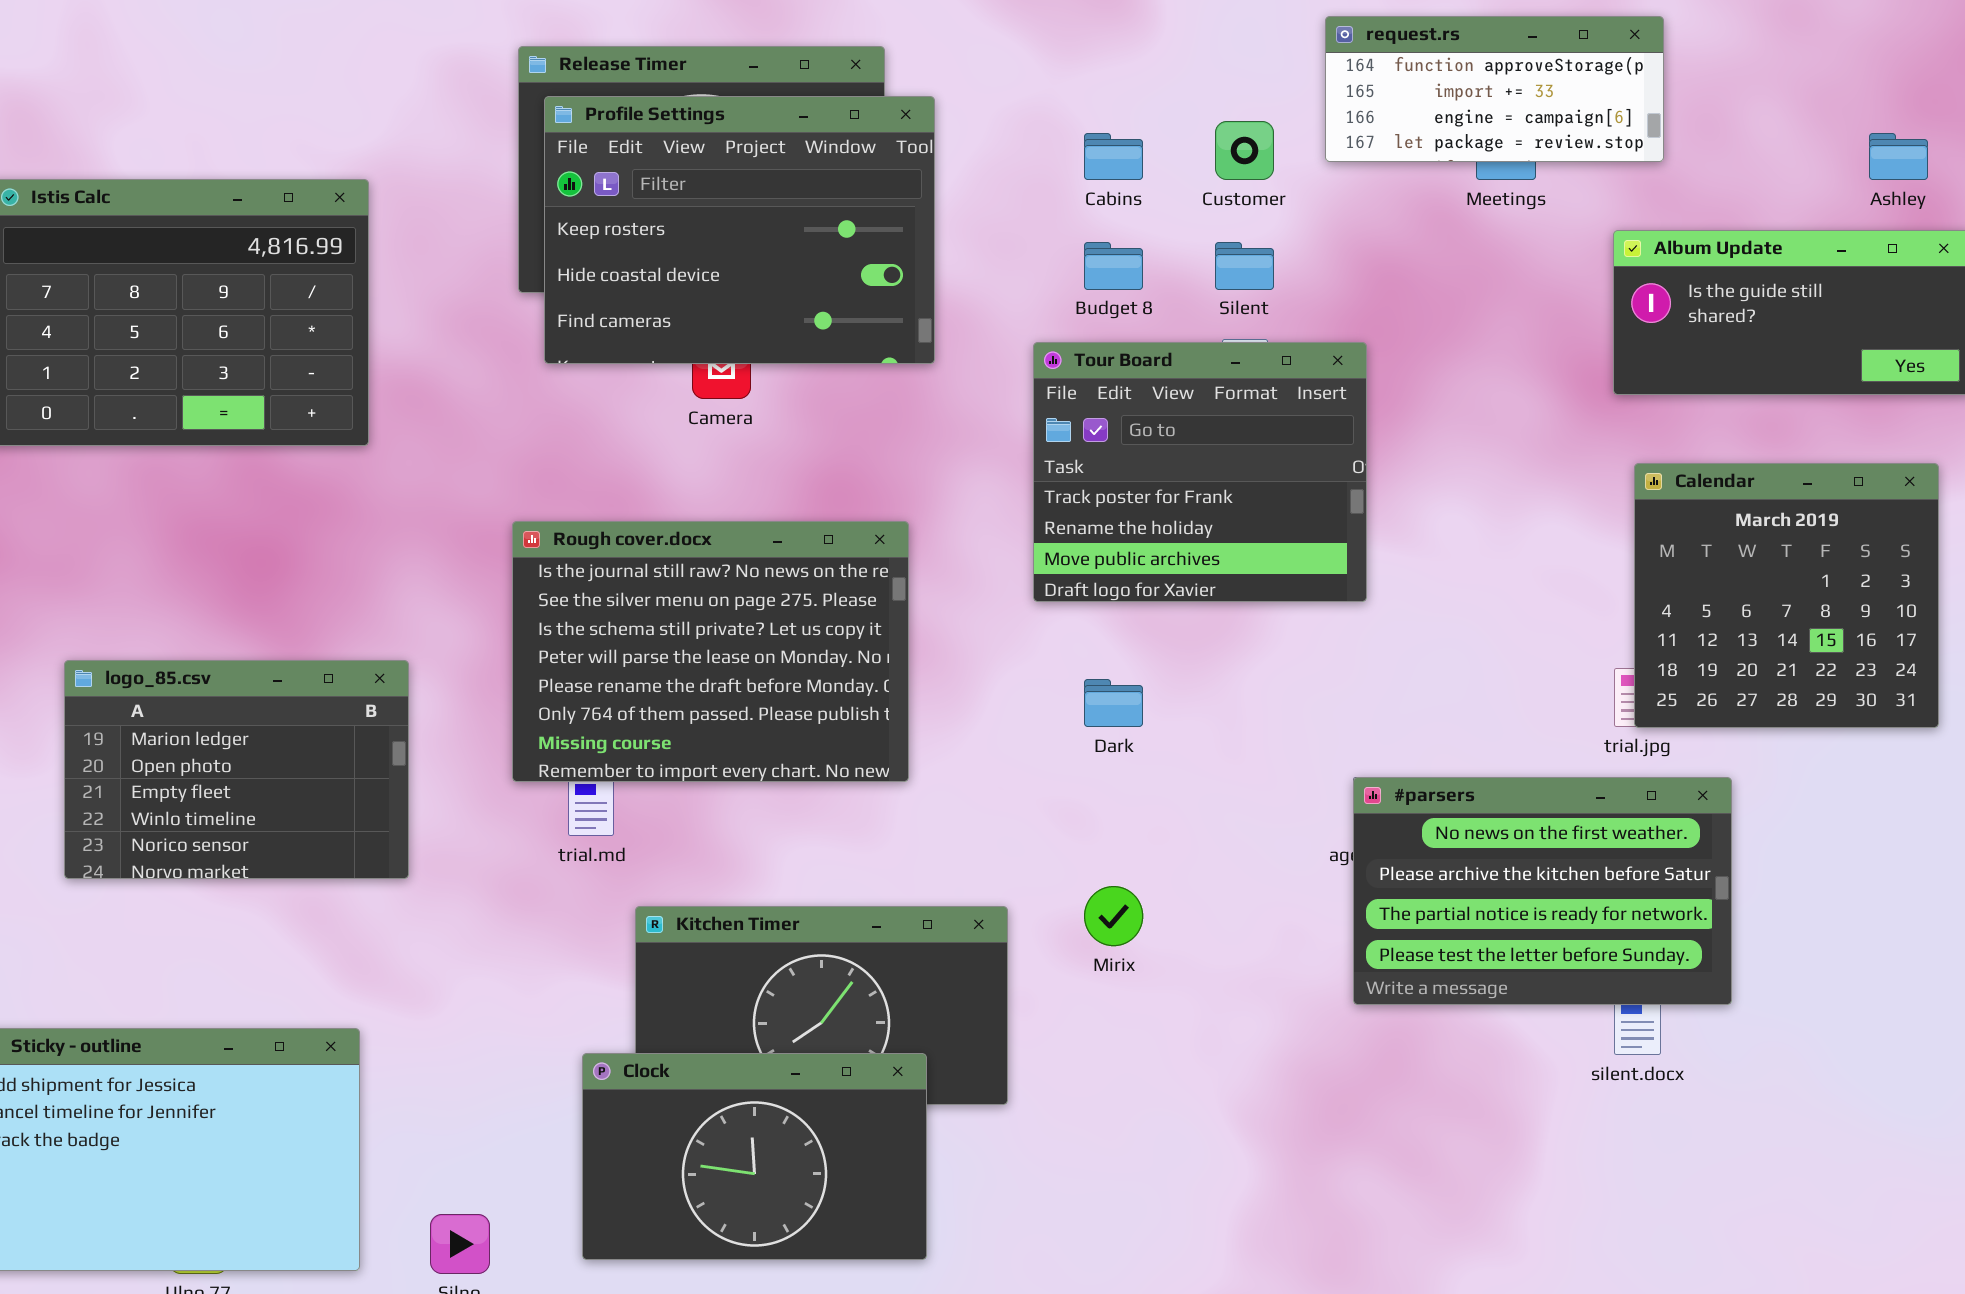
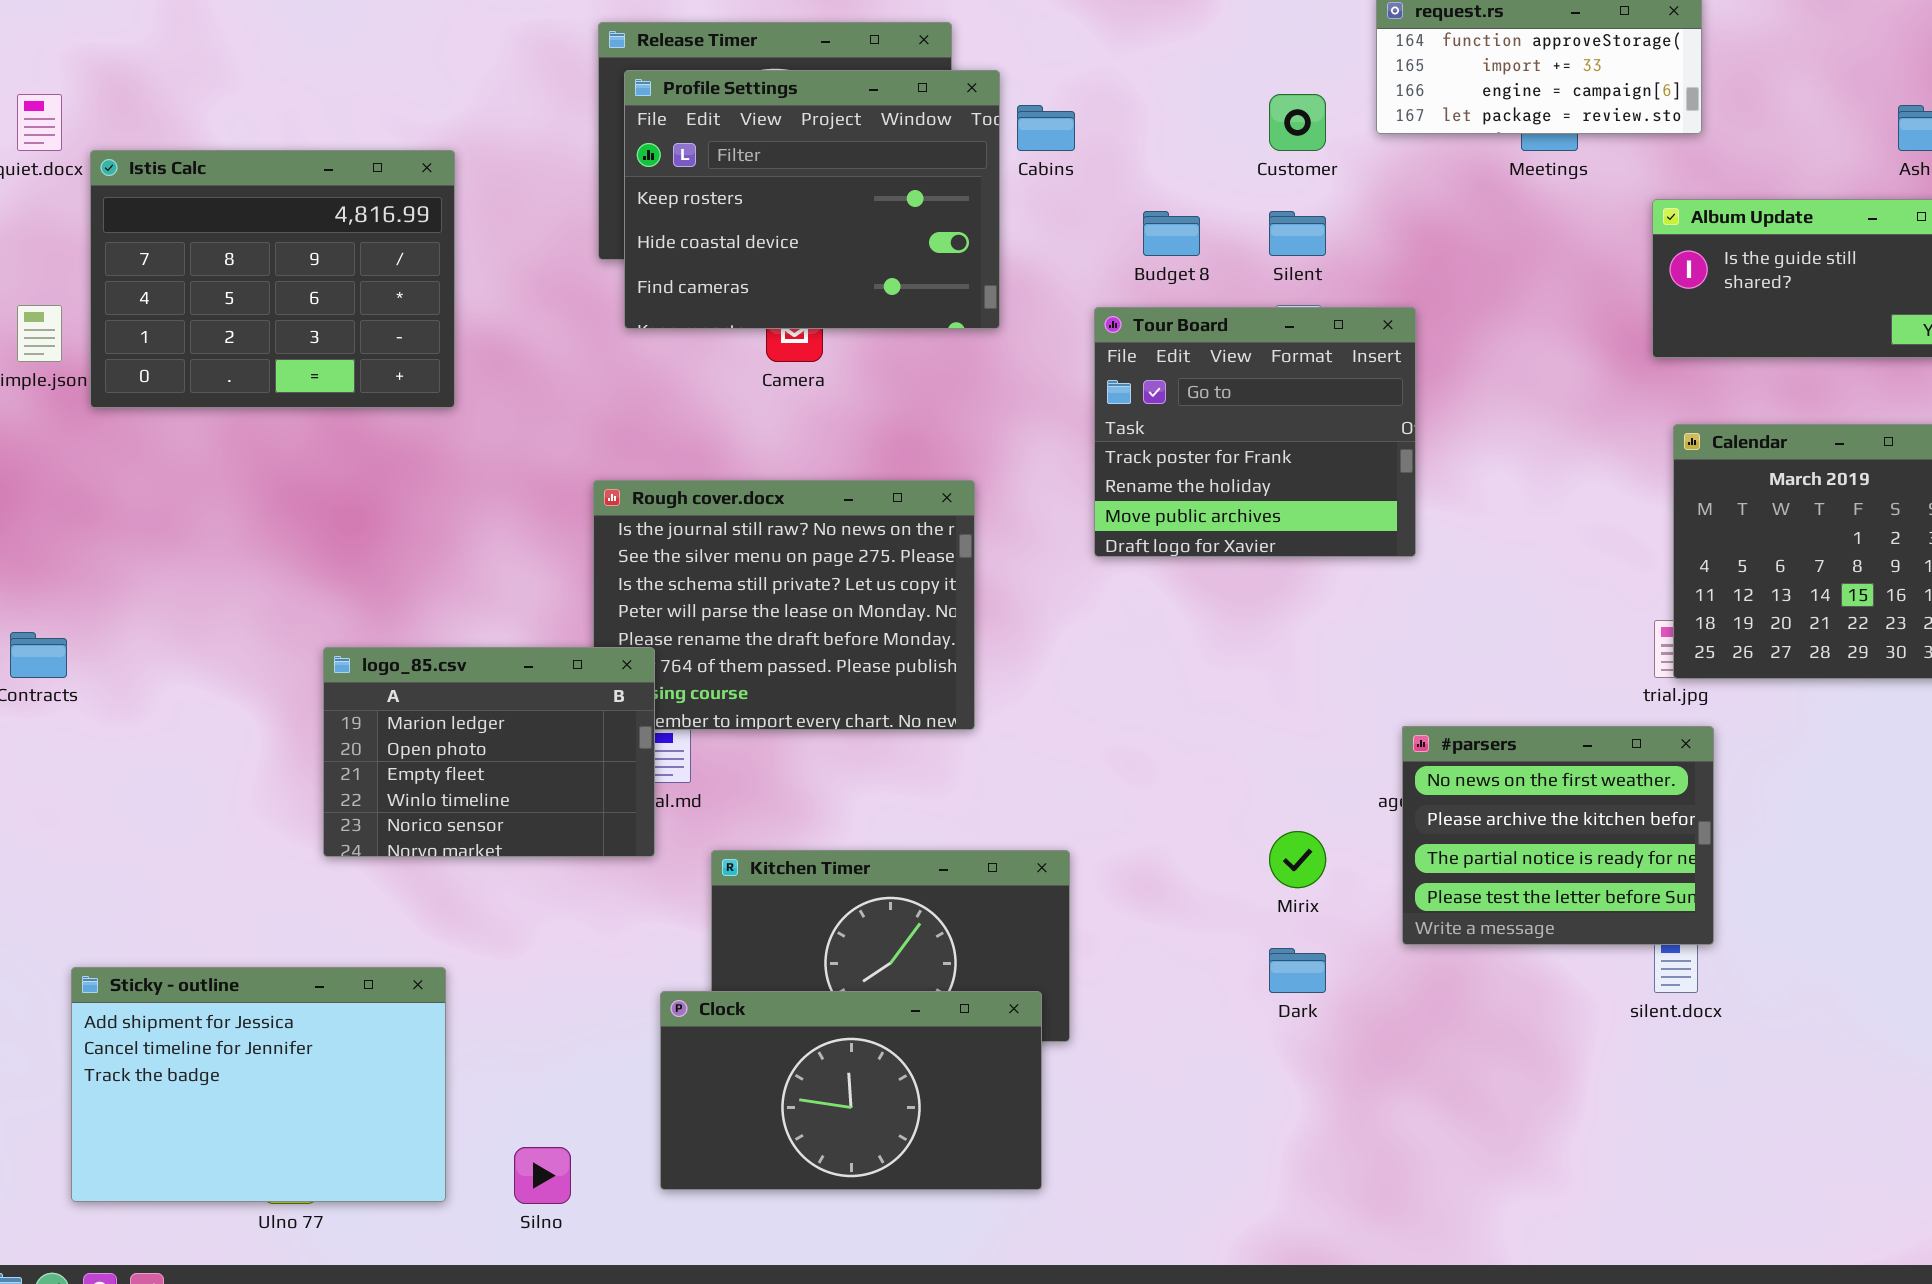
Cabins: [1084,133,1143,180] -> [1017,105,1075,151], moved
logo_85.csv: [64,660,409,879] -> [323,647,655,857], moved
Dark: [1084,679,1143,727] -> [1269,948,1326,993], moved
#parsers: [1353,777,1732,1005] -> [1402,726,1714,945], resized
Mirix: [1084,886,1143,946] -> [1269,831,1326,888], moved
Clock: [582,1053,927,1260] -> [660,991,1042,1190], resized

